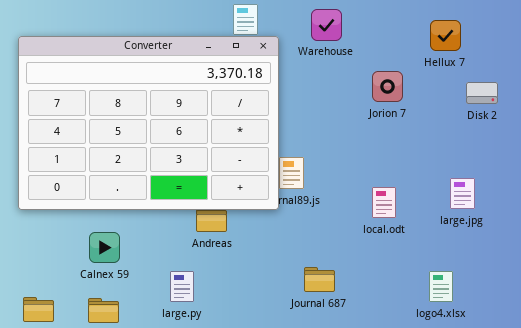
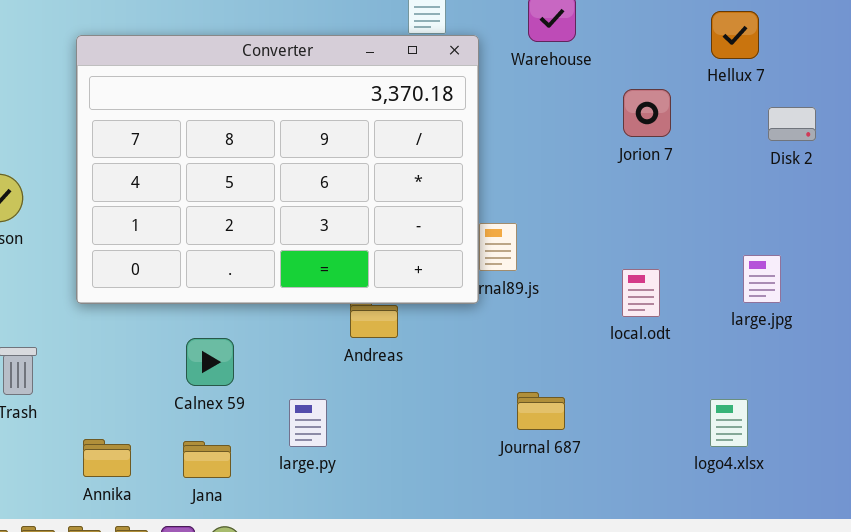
large.py: [170,271,194,302] -> [289,399,327,447], moved

